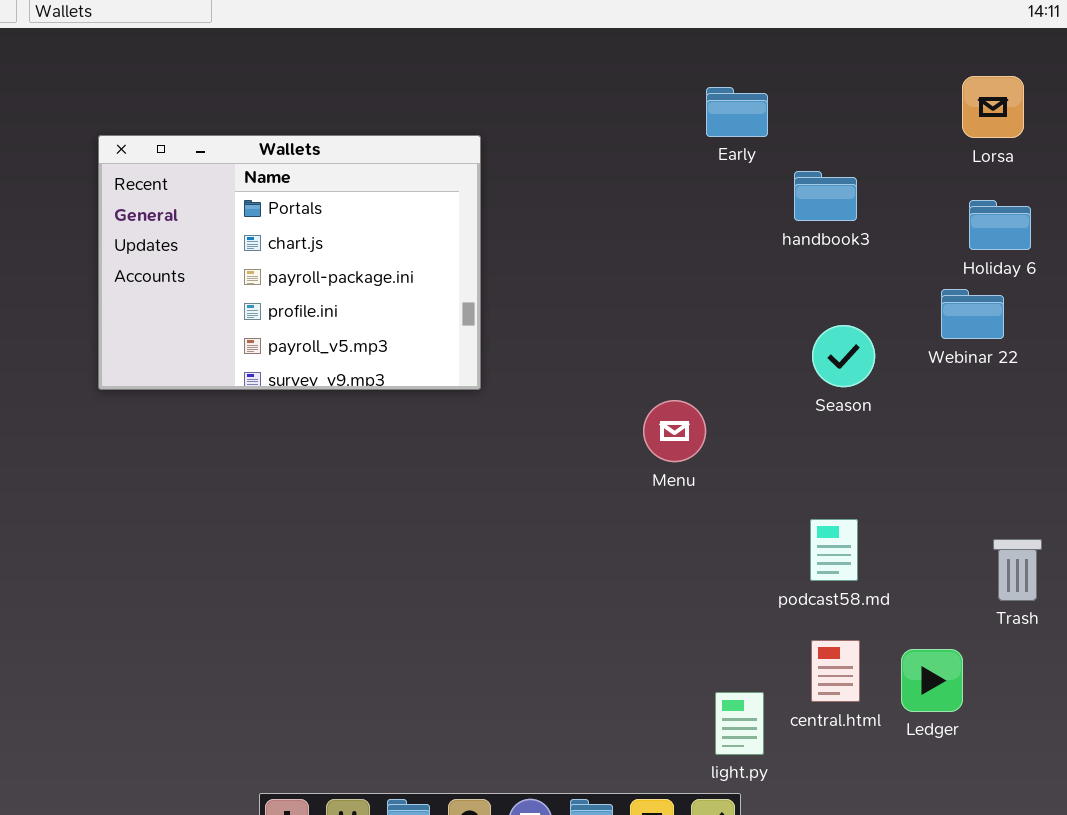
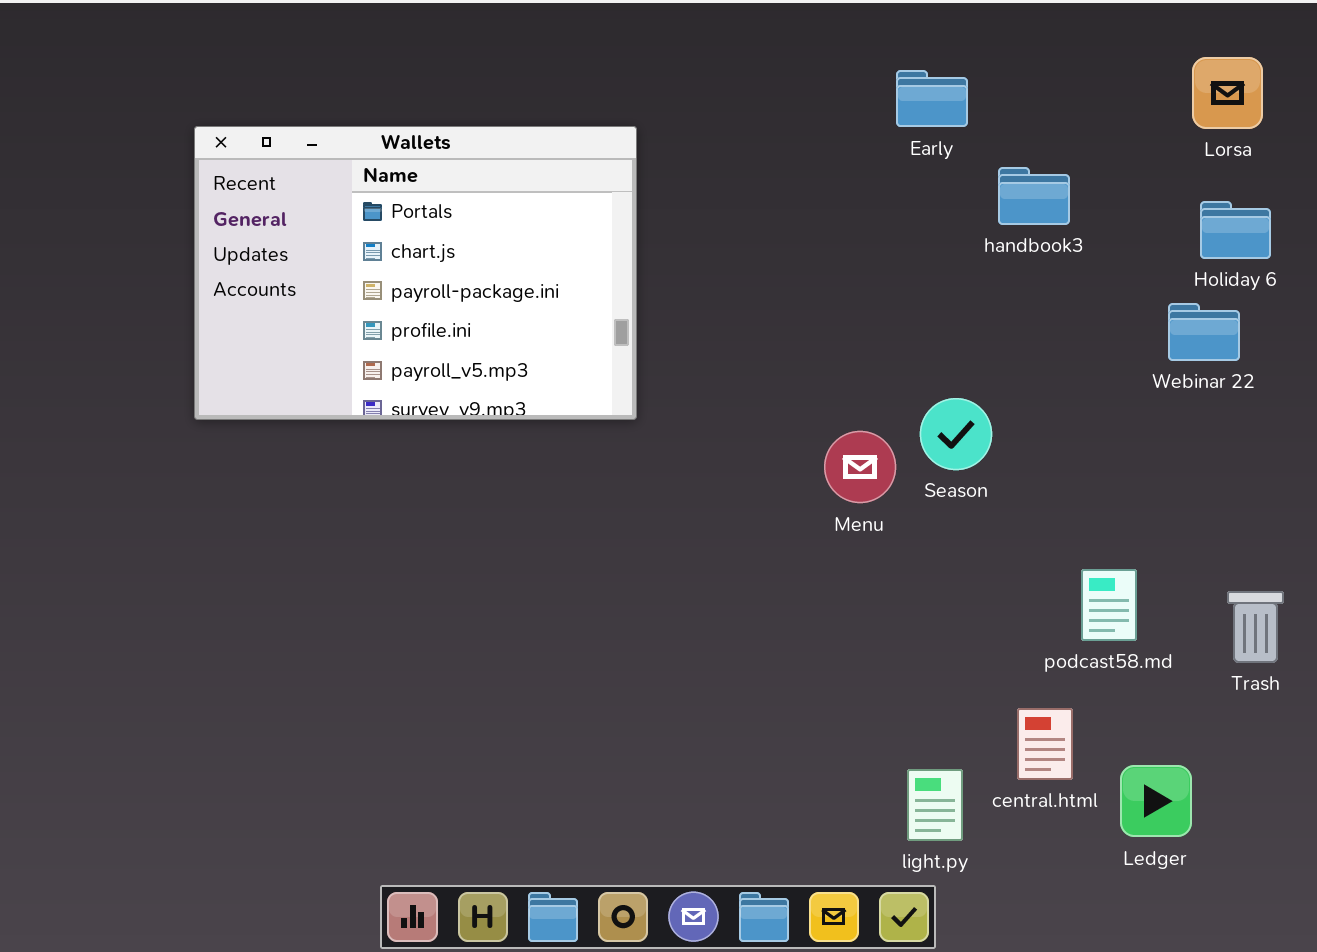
Season: [812,325,875,387] -> [920,398,992,470], moved
podcast58.md: [810,519,858,581] -> [1081,569,1137,641], moved
Ledger: [901,649,963,712] -> [1120,765,1192,837], moved

